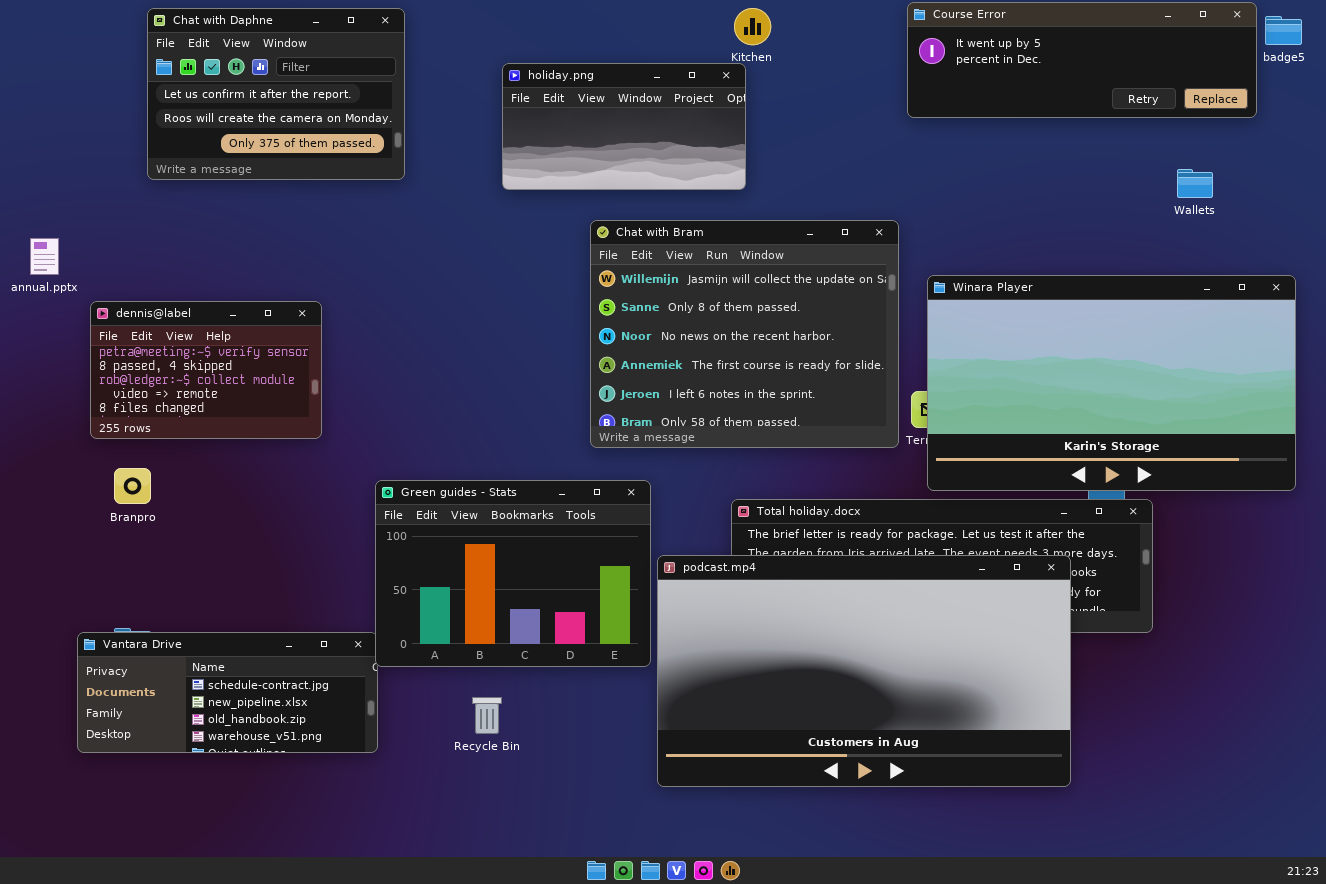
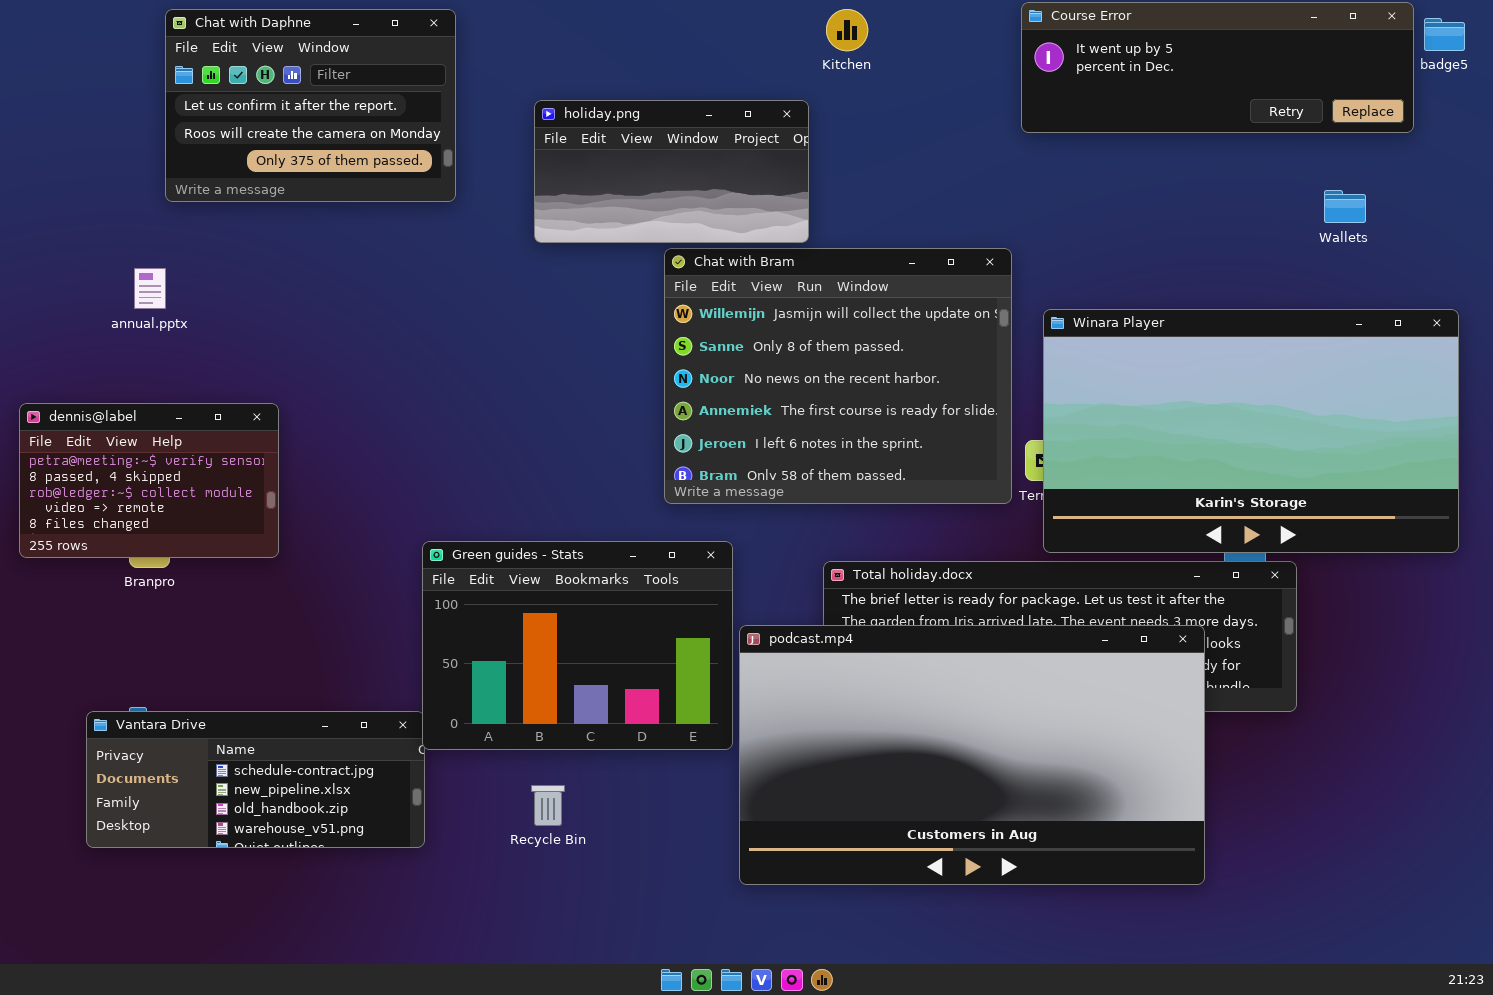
holiday.png: [502,63,746,190] -> [534,100,809,243], moved
annual.pptx: [30,238,59,275] -> [134,268,166,309], moved
dennis@label: [90,301,322,439] -> [19,403,279,558], moved

